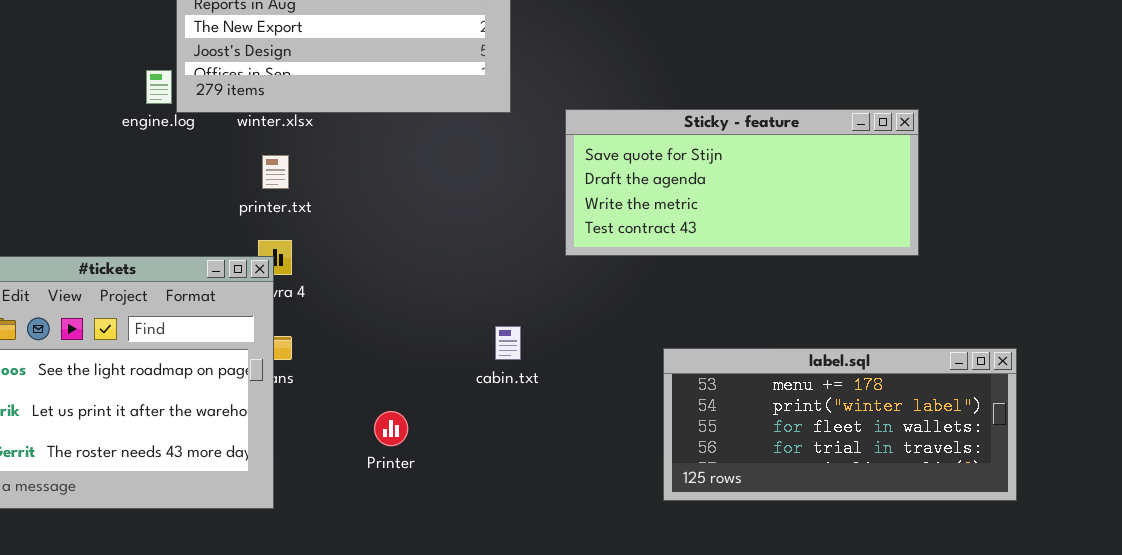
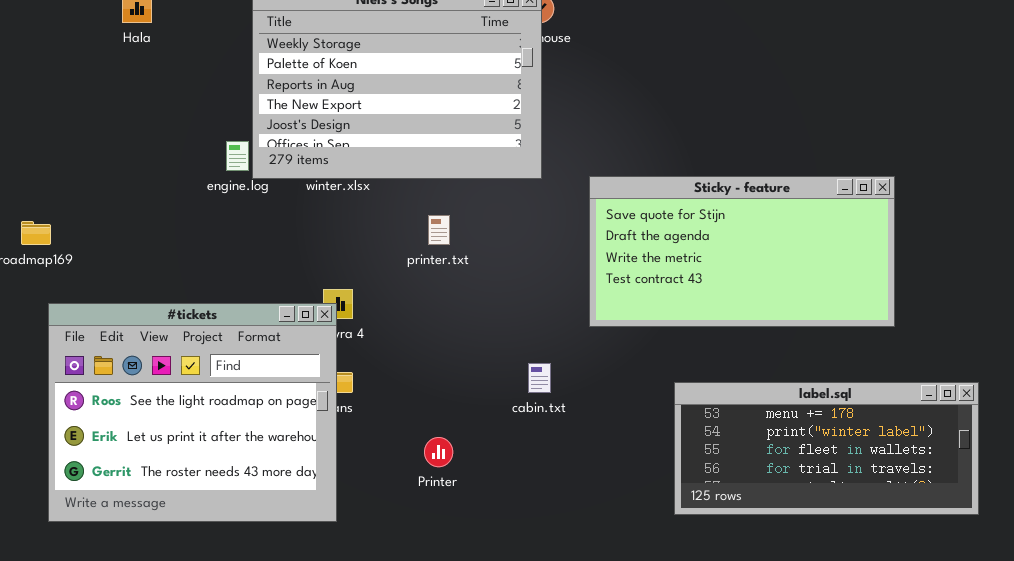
Sticky - feature: [565,109,919,256] -> [589,176,895,327], resized
printer.txt: [262,155,289,189] -> [428,215,450,245], moved

